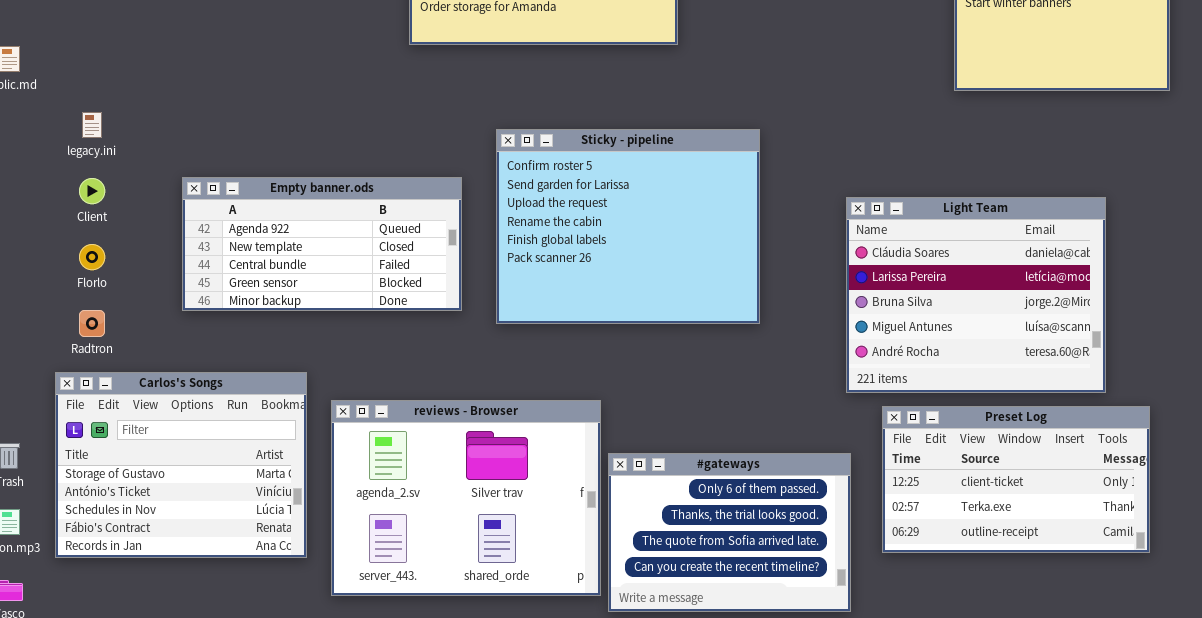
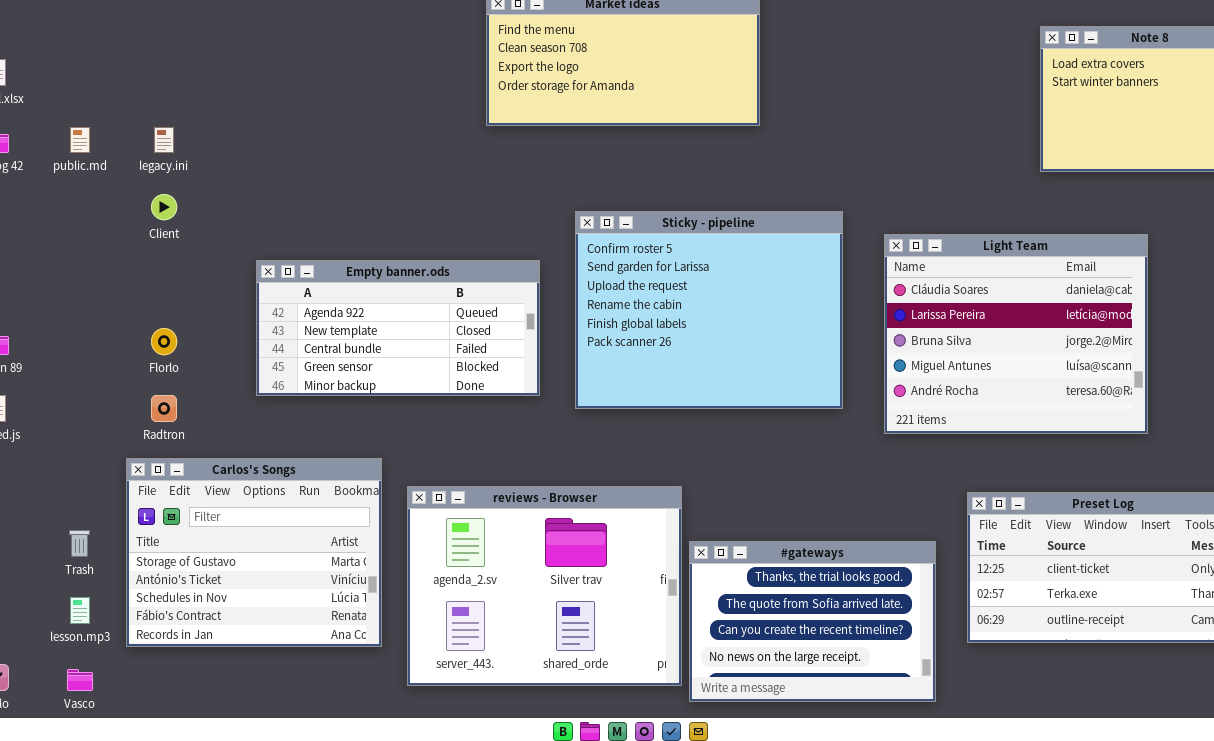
legacy.ini: [82,112,102,138] -> [154,127,174,153], moved
Client: [79,178,105,204] -> [151,194,177,220], moved
Light Team: [846,197,1106,393] -> [884,234,1148,434], moved
#gateways: [608,453,851,612] -> [689,541,936,702], scrolled down 1 row

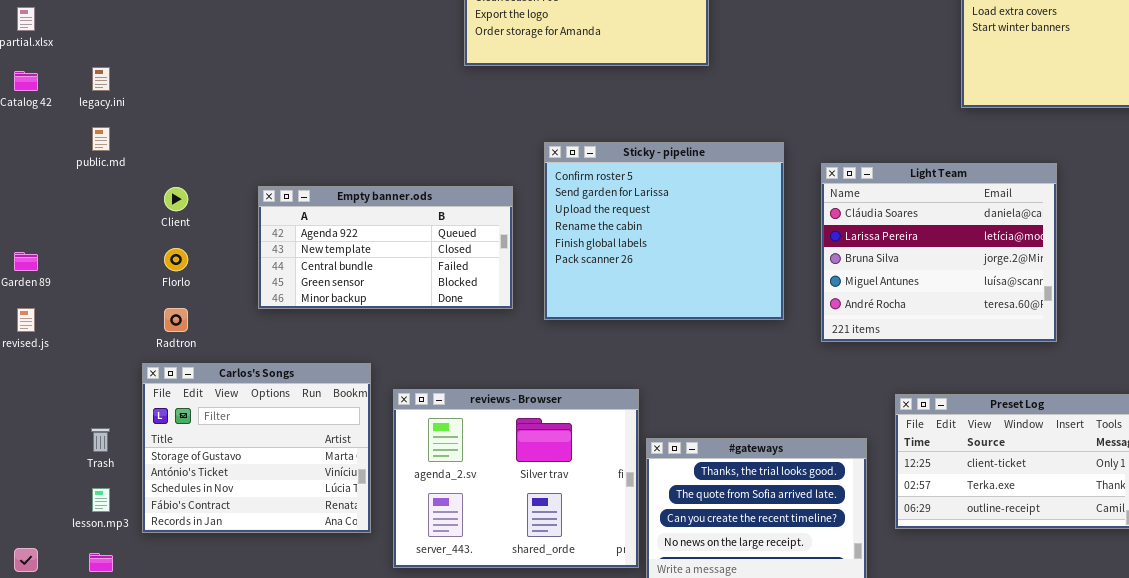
public.md: [70,127,90,153] -> [92,127,110,151], moved
legacy.ini: [154,127,174,153] -> [92,67,110,91], moved
Client: [151,194,177,220] -> [164,187,188,211], moved

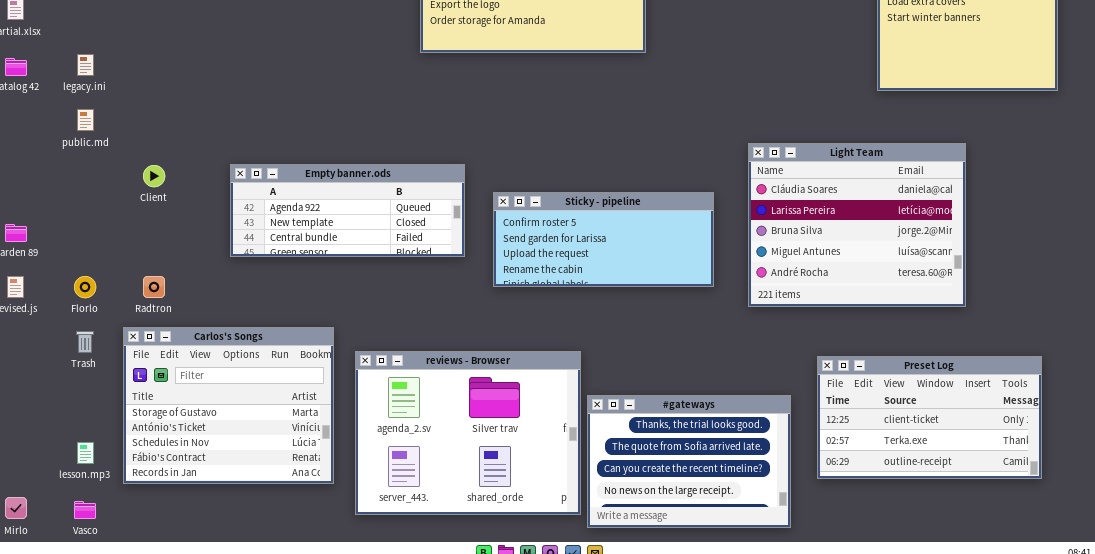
Sticky - pipeline: [544,142,784,320] -> [493,192,714,287], resized
Empty banner.ods: [258,186,513,309] -> [230,164,465,257], resized
Florlo: [164,248,188,271] -> [74,276,96,298], moved
Trash: [91,428,110,452] -> [76,331,94,353], moved

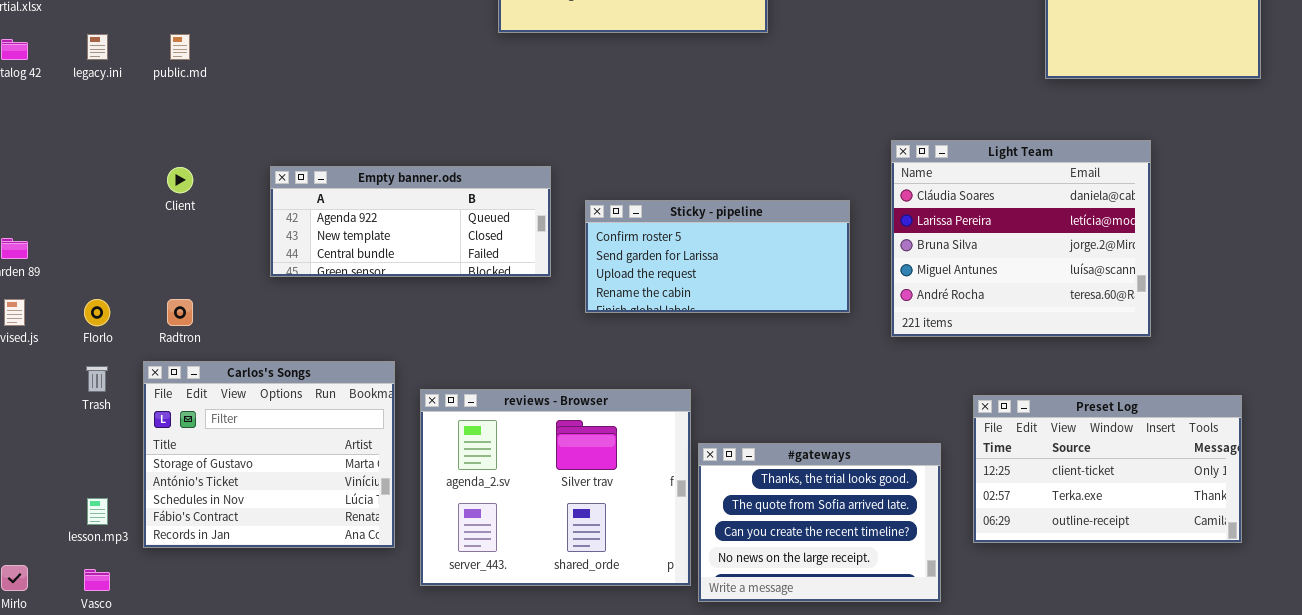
public.md: [77,109,94,131] -> [170,34,190,60], moved

